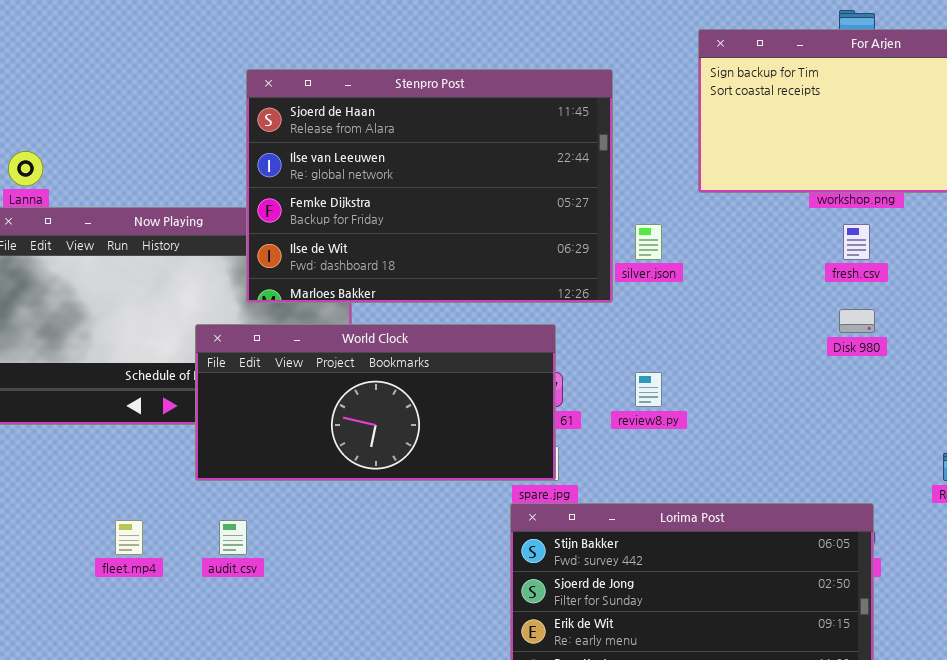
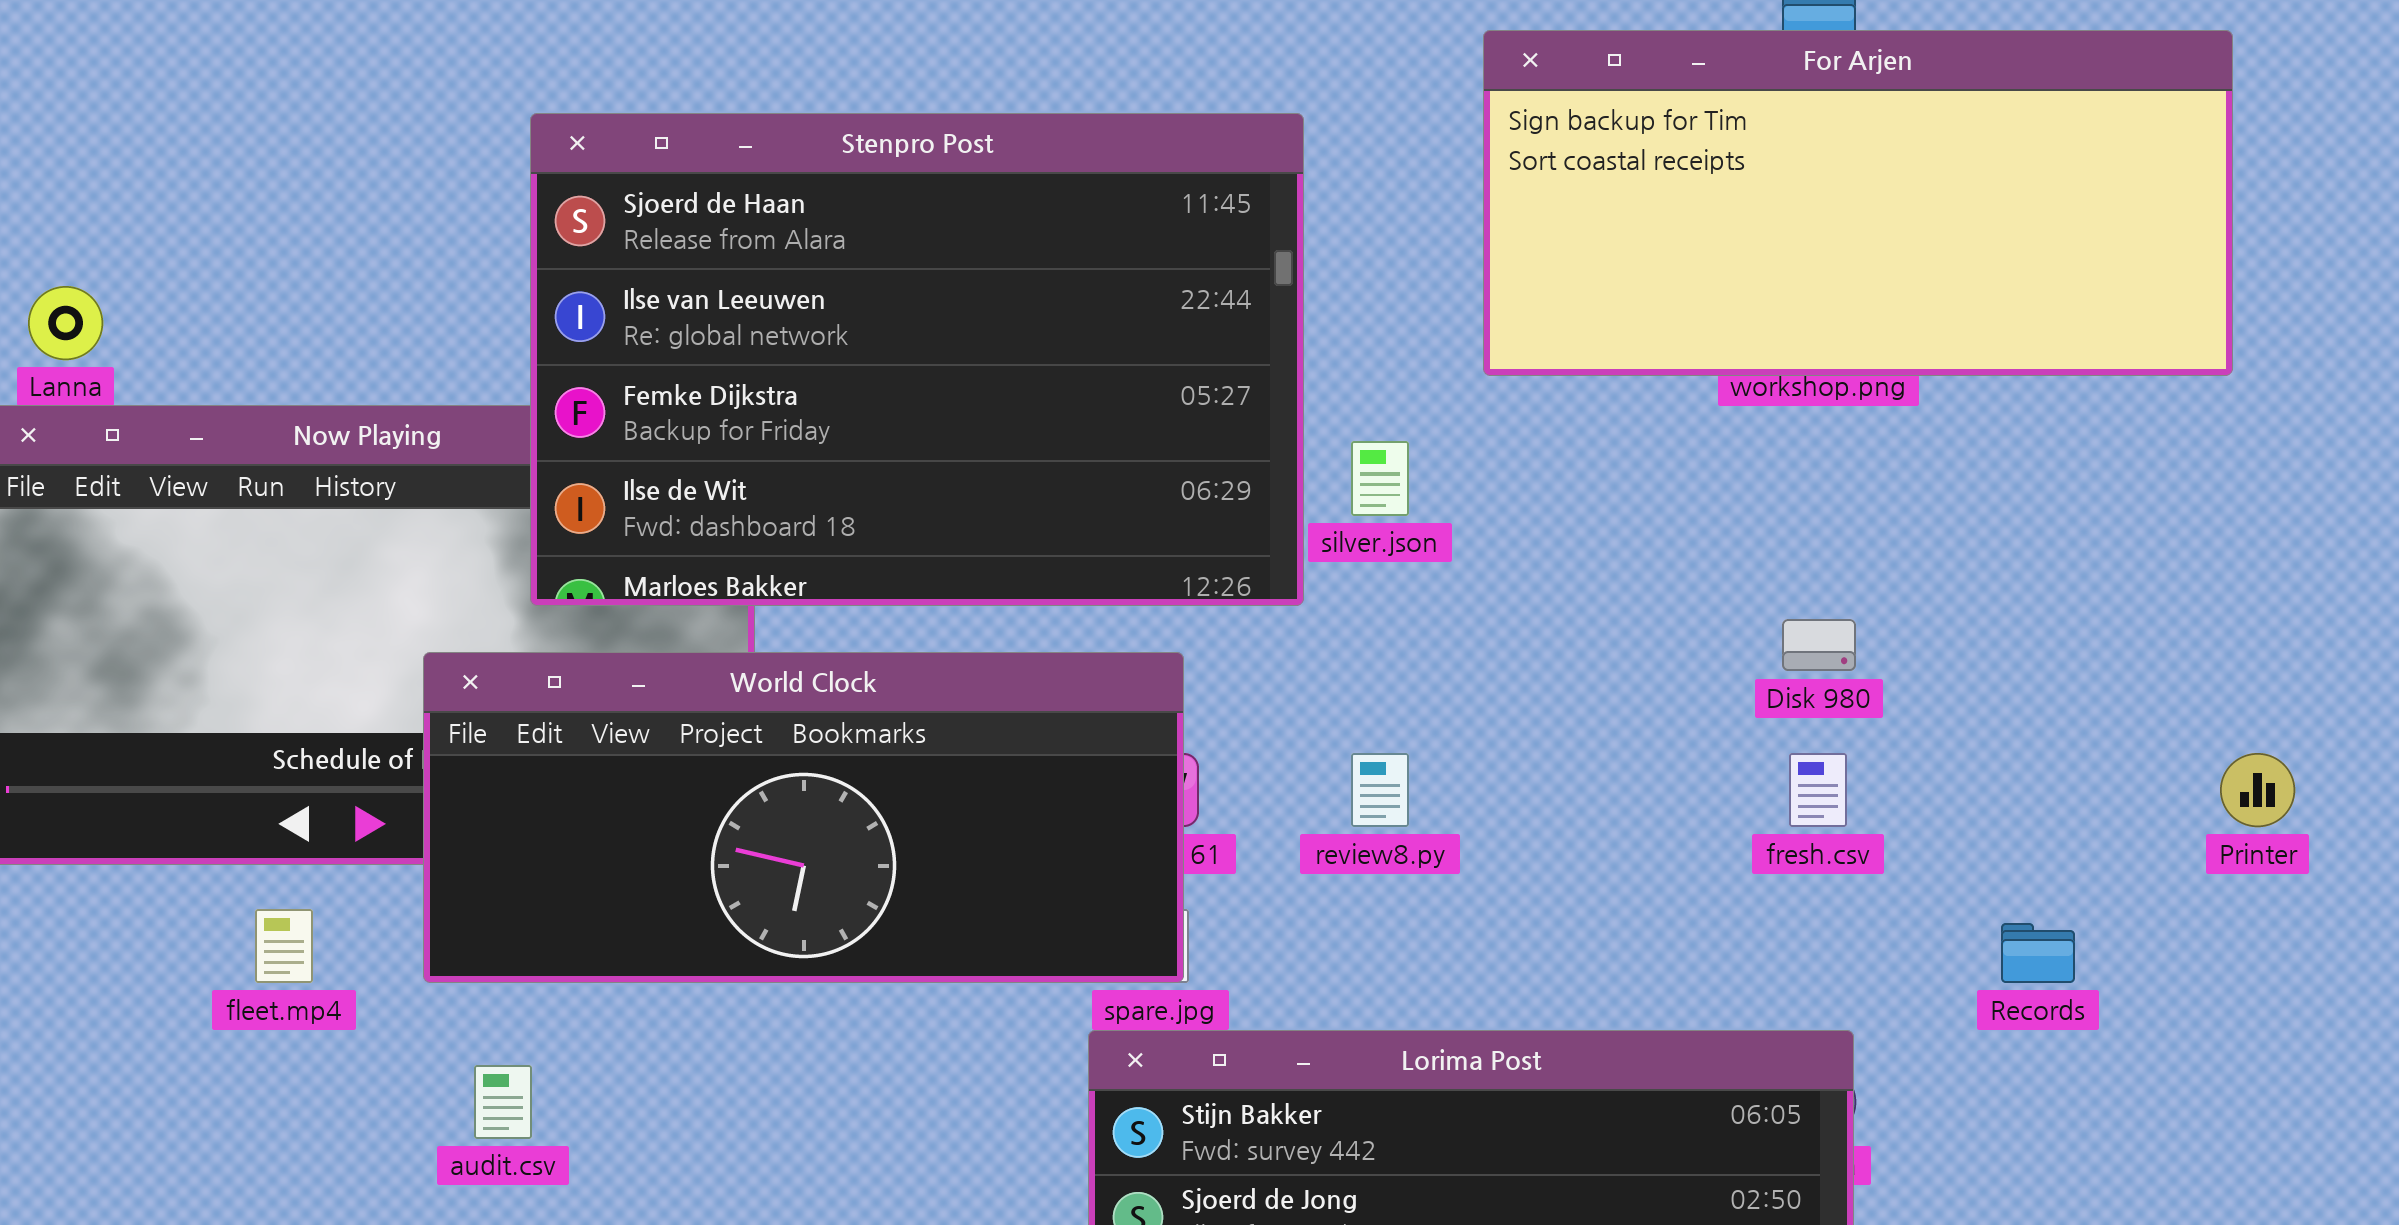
fresh.csv: [843,224,870,260] -> [1789,753,1847,827], moved
fleet.mp4: [115,520,143,555] -> [255,909,313,983], moved

